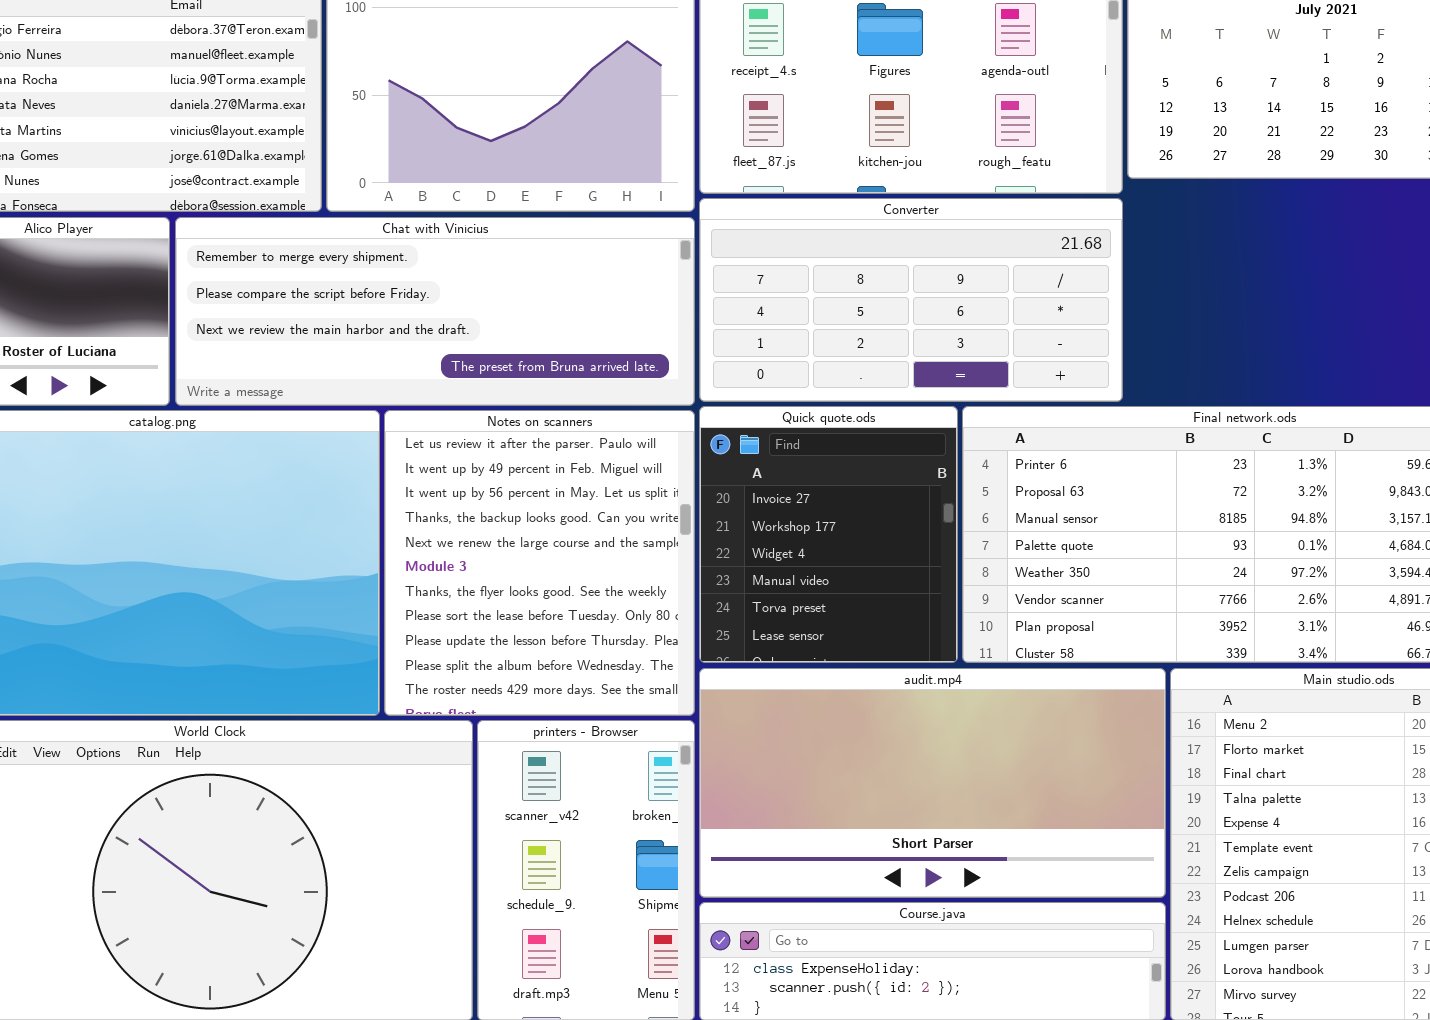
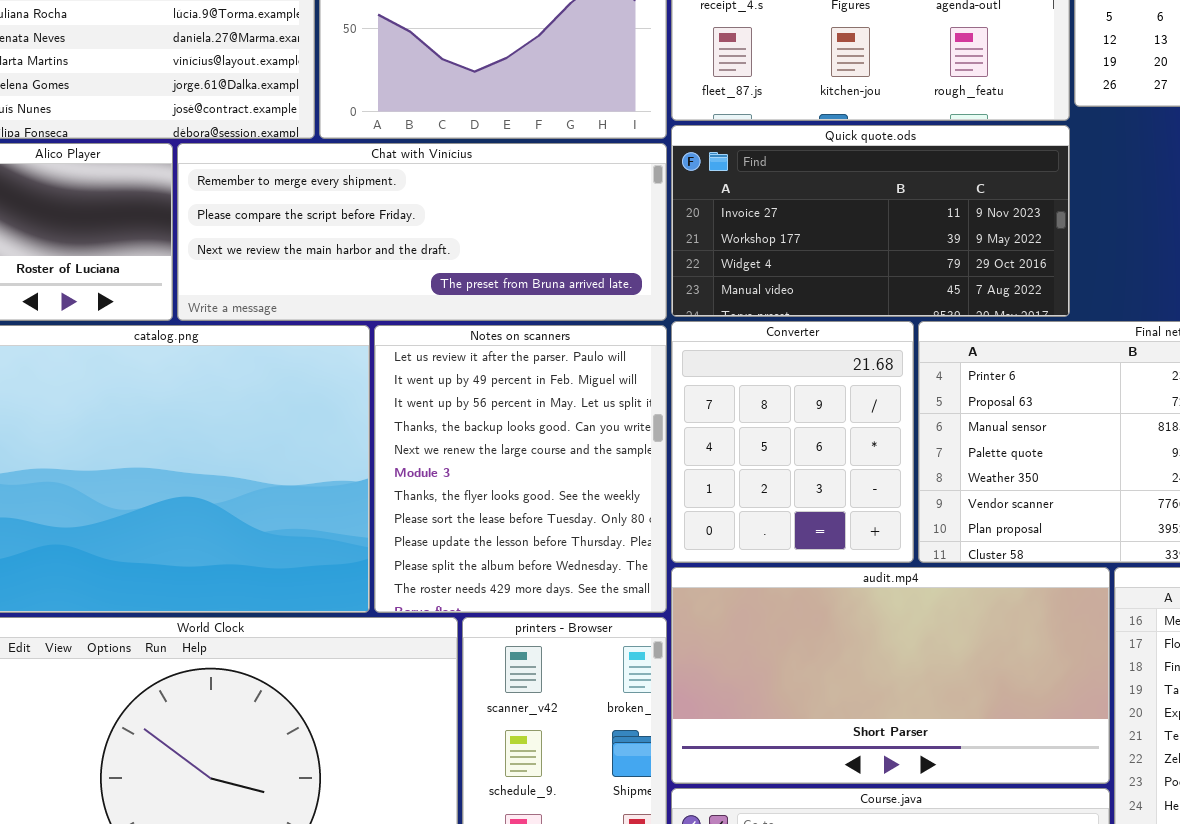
Converter: [699,198,1123,402] -> [671,321,914,563], moved, resized
Quick quote.ods: [699,406,958,663] -> [671,125,1070,317], moved, resized

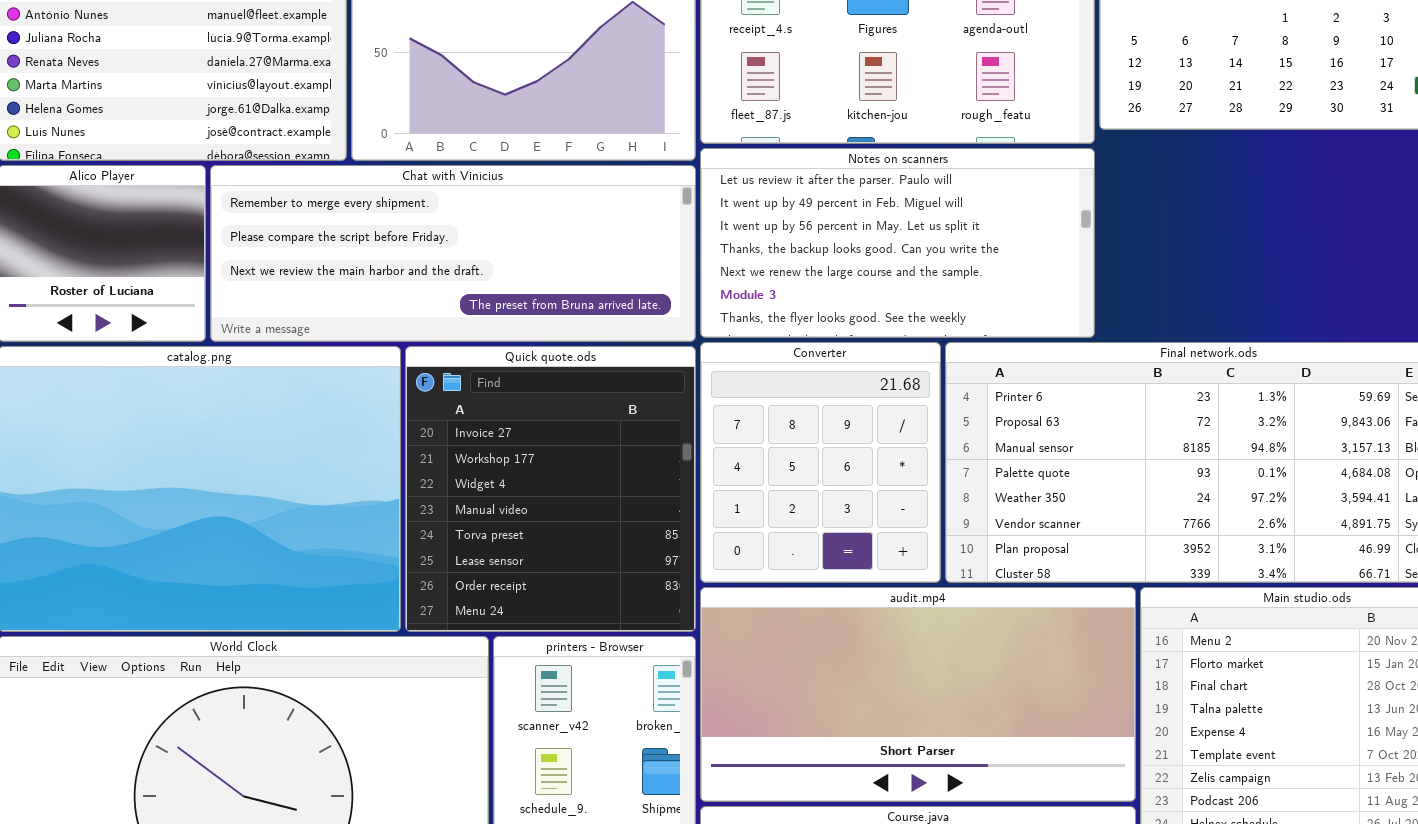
Quick quote.ods: [671,125,1070,317] -> [405,346,696,632], moved, resized
Notes on scanners: [374,325,667,613] -> [700,148,1095,338], moved, resized

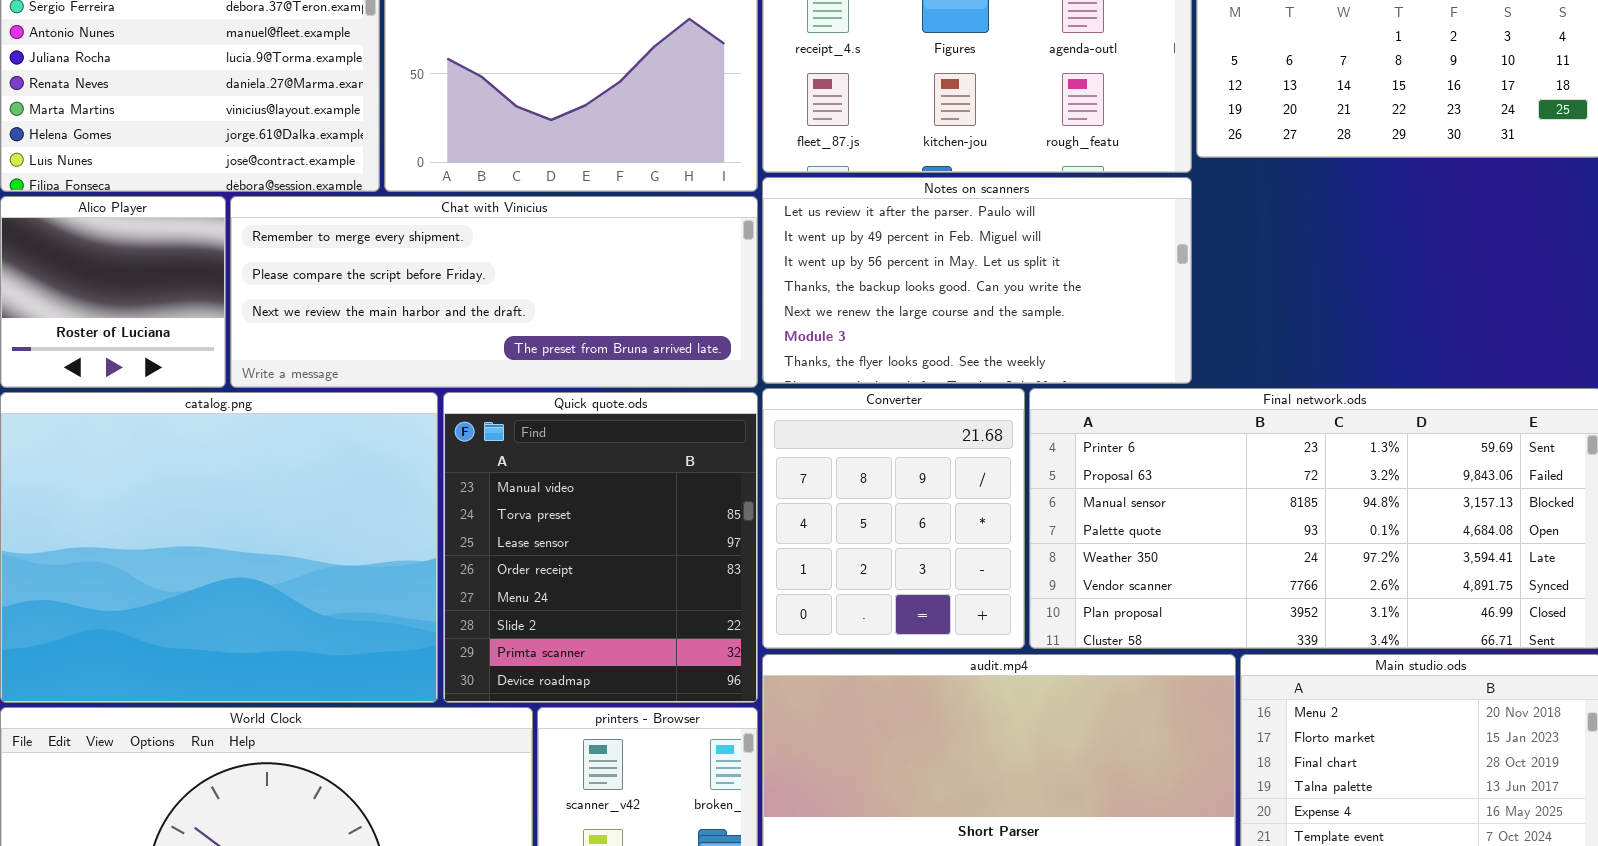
Quick quote.ods: [405,346,696,632] -> [443,392,758,703], scrolled down 3 rows

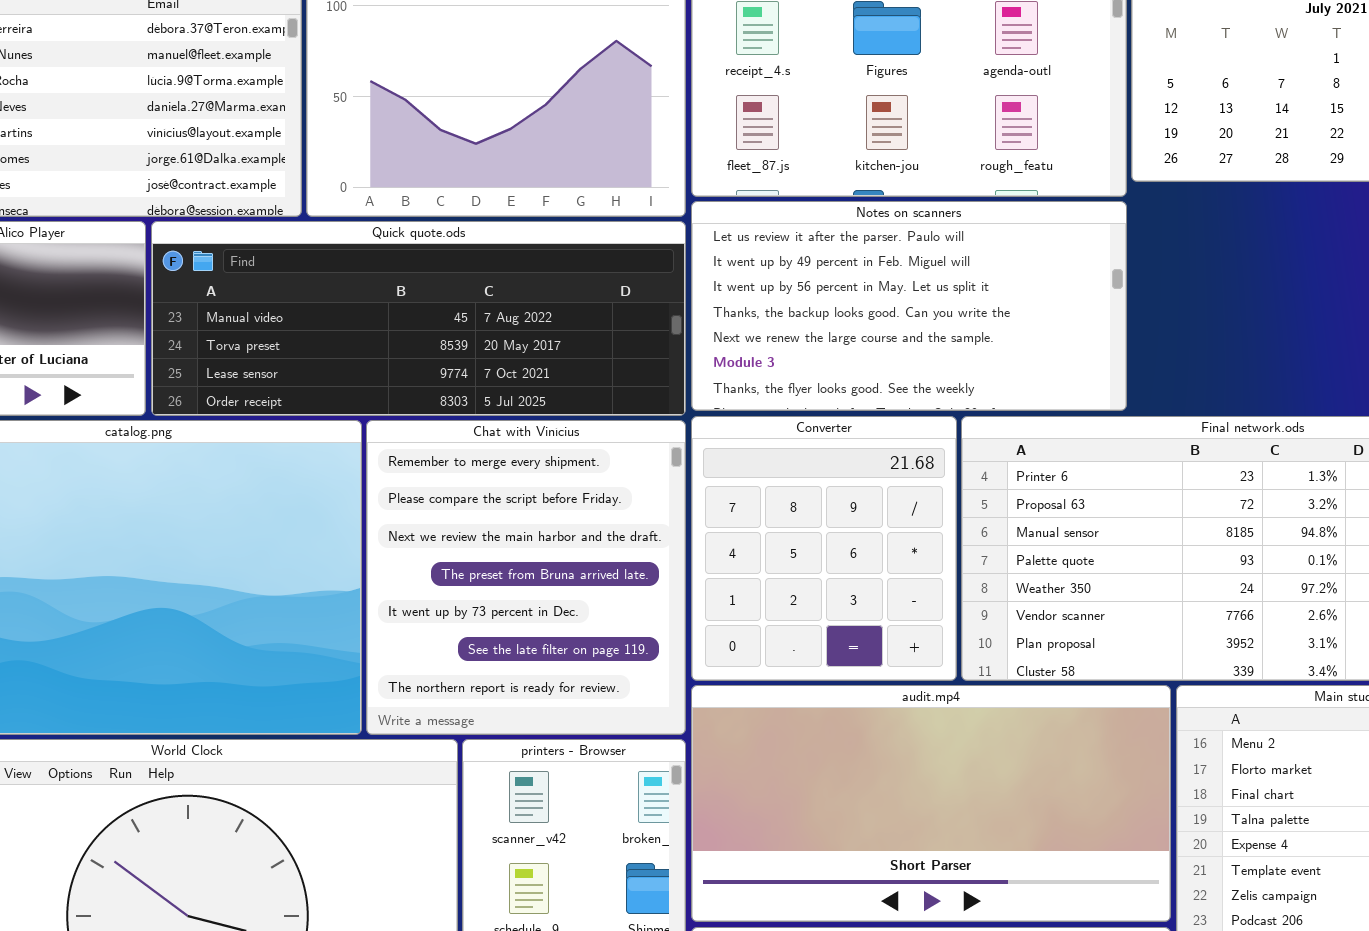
Chat with Vinícius: [230,196,758,388] -> [366,420,686,735], moved, resized
Quick quote.ods: [443,392,758,703] -> [151,221,686,416], moved, resized

